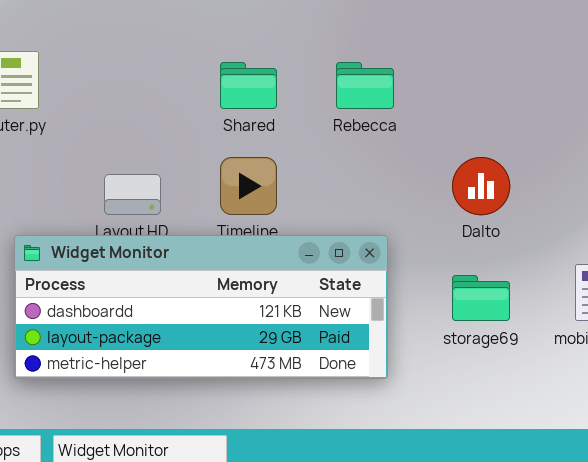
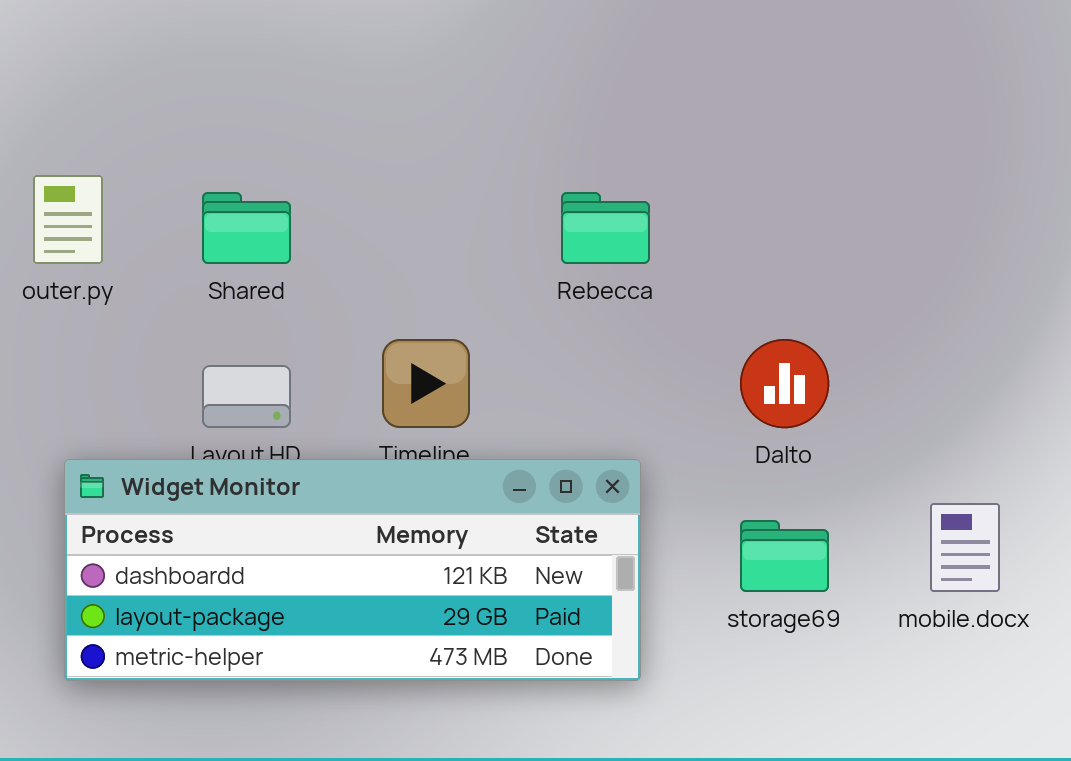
Shared: [220,62,277,109] -> [202,192,291,264], moved

